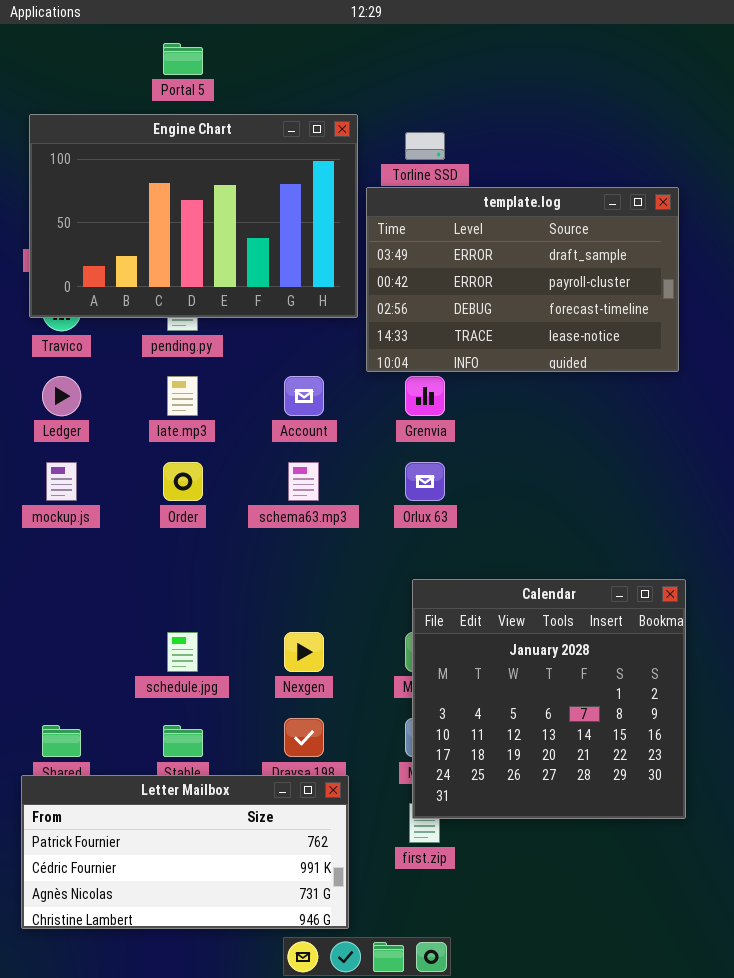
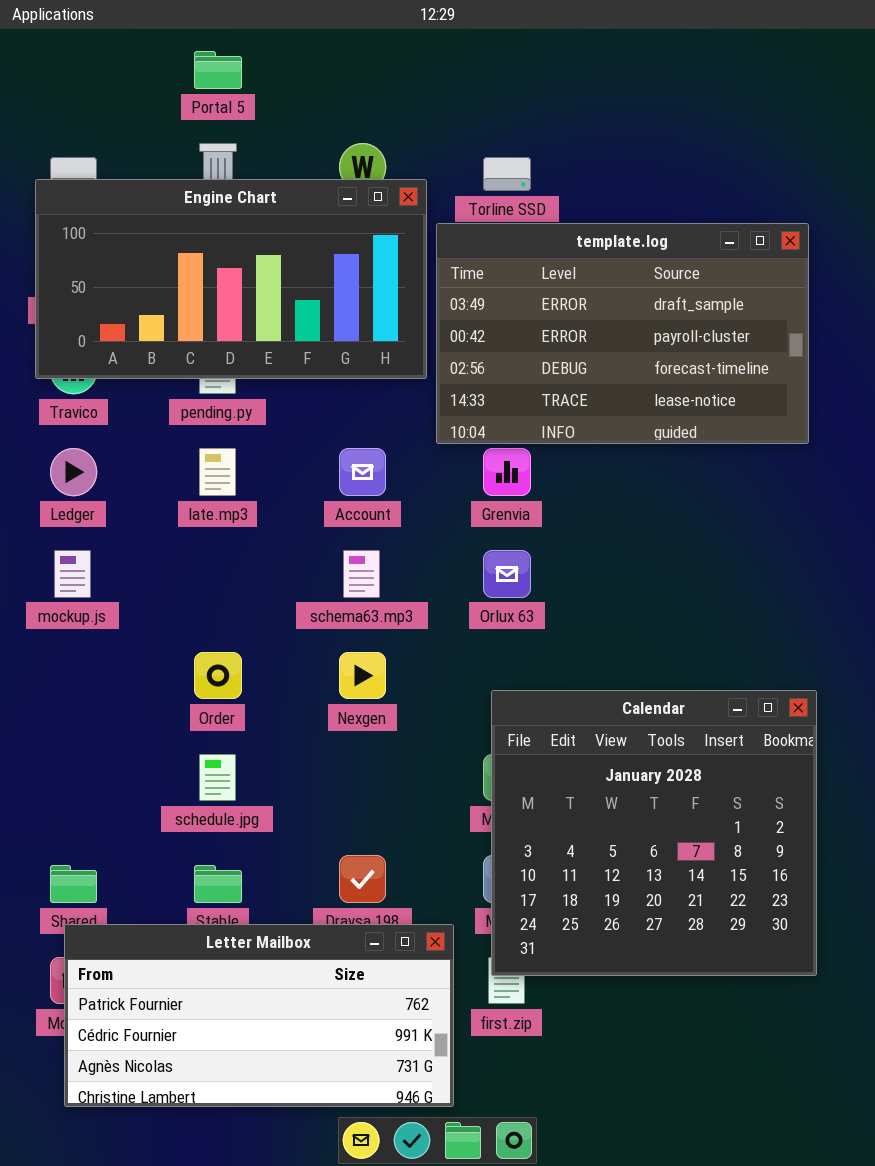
Engine Chart: [29,114,358,318] -> [35,179,427,379], resized
Order: [163,462,203,501] -> [194,652,242,699], moved
Nexgen: [284,632,324,672] -> [339,652,386,699], moved
Letter Mailbox: [21,775,349,929] -> [64,924,454,1107], moved

